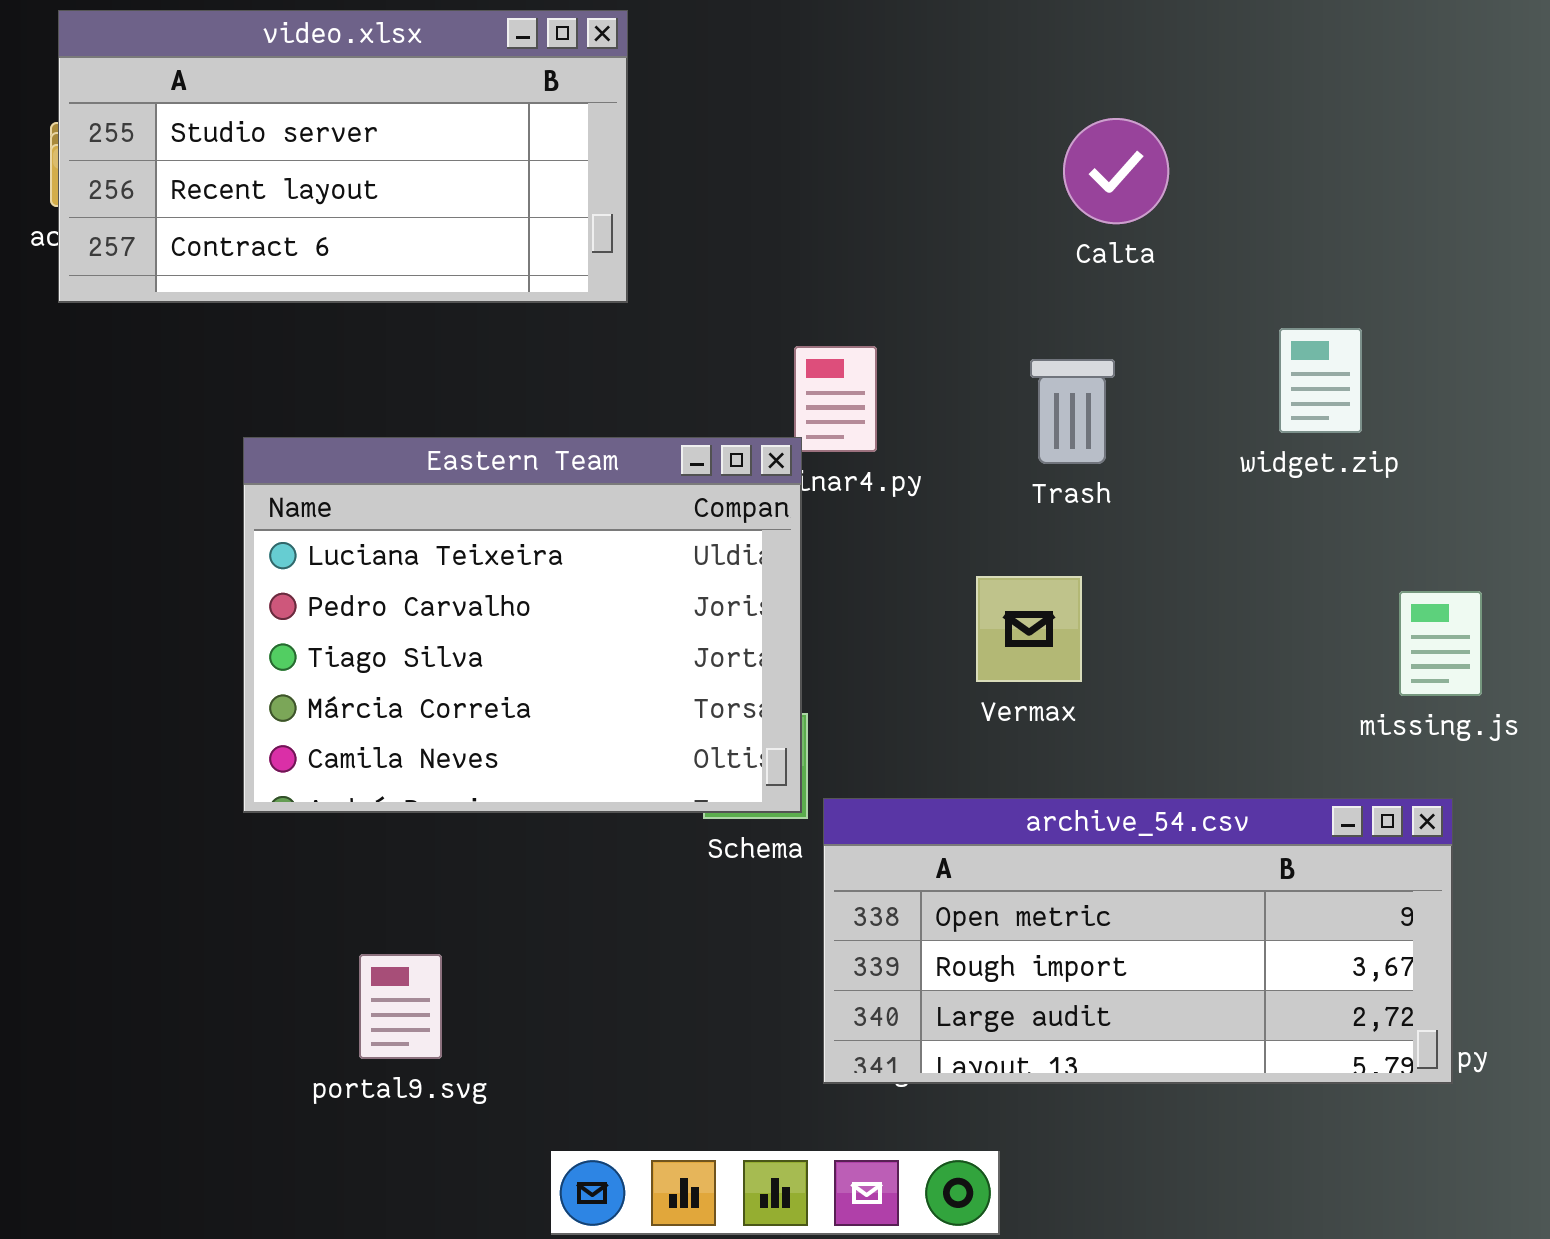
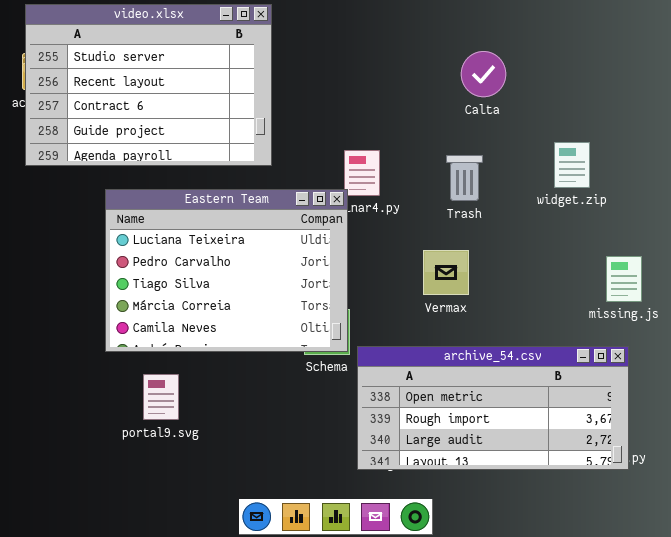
video.xlsx: [58,10,628,303] -> [25,4,272,166], resized
portal9.svg: [359,954,442,1059] -> [143,374,179,420], moved

